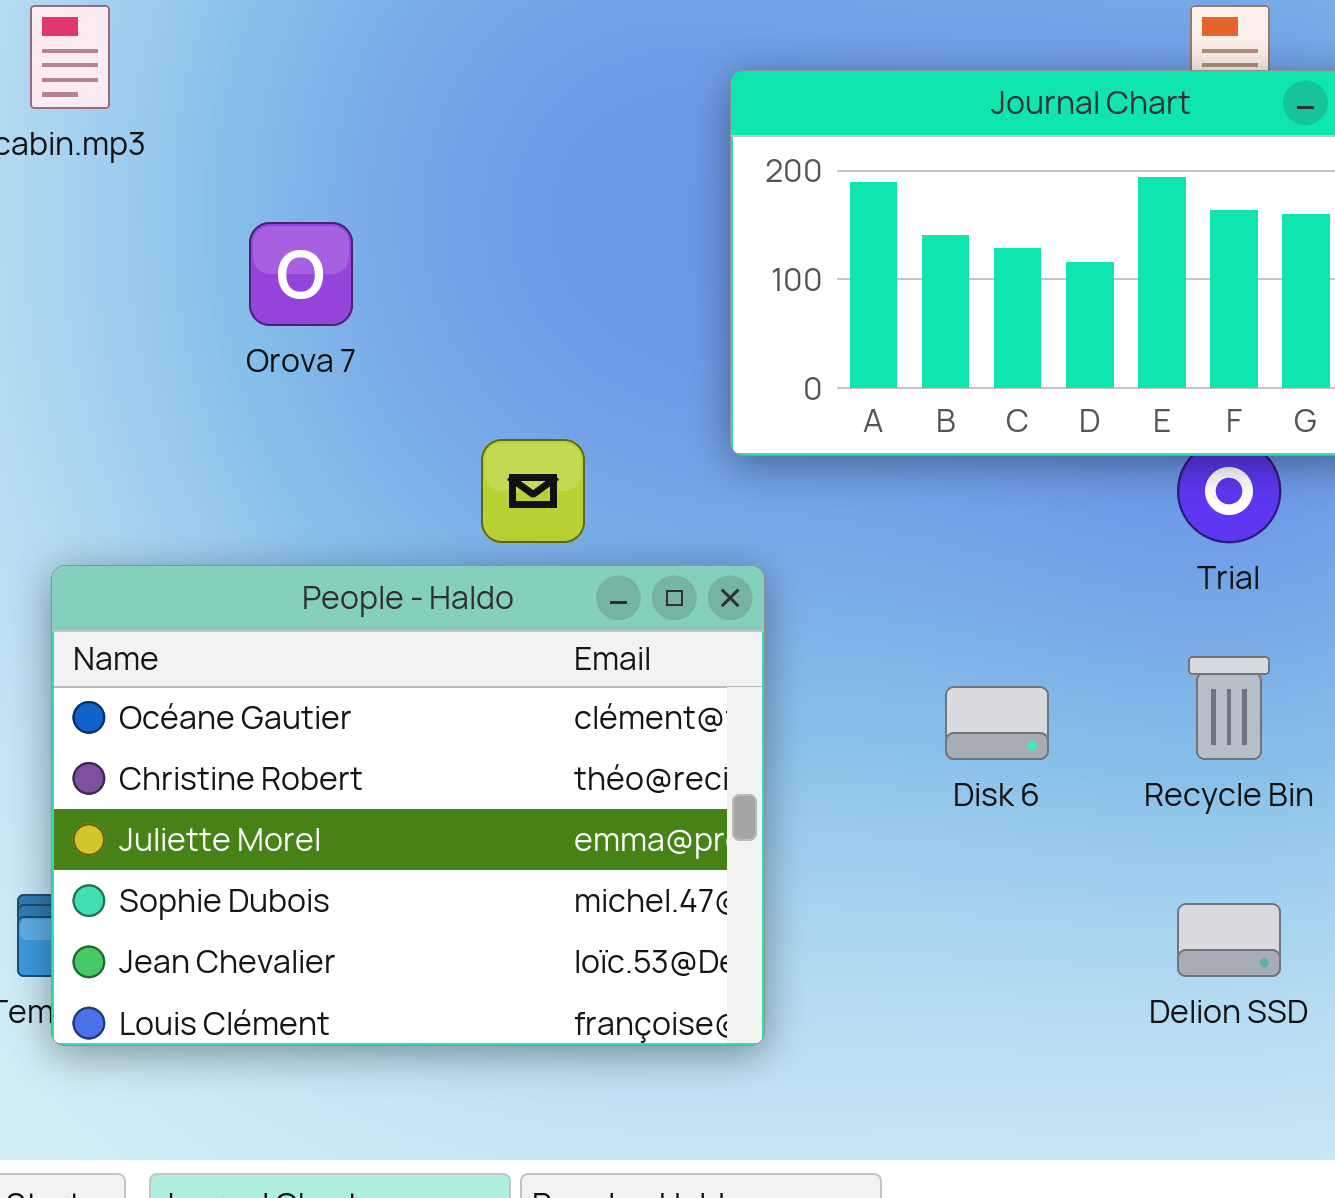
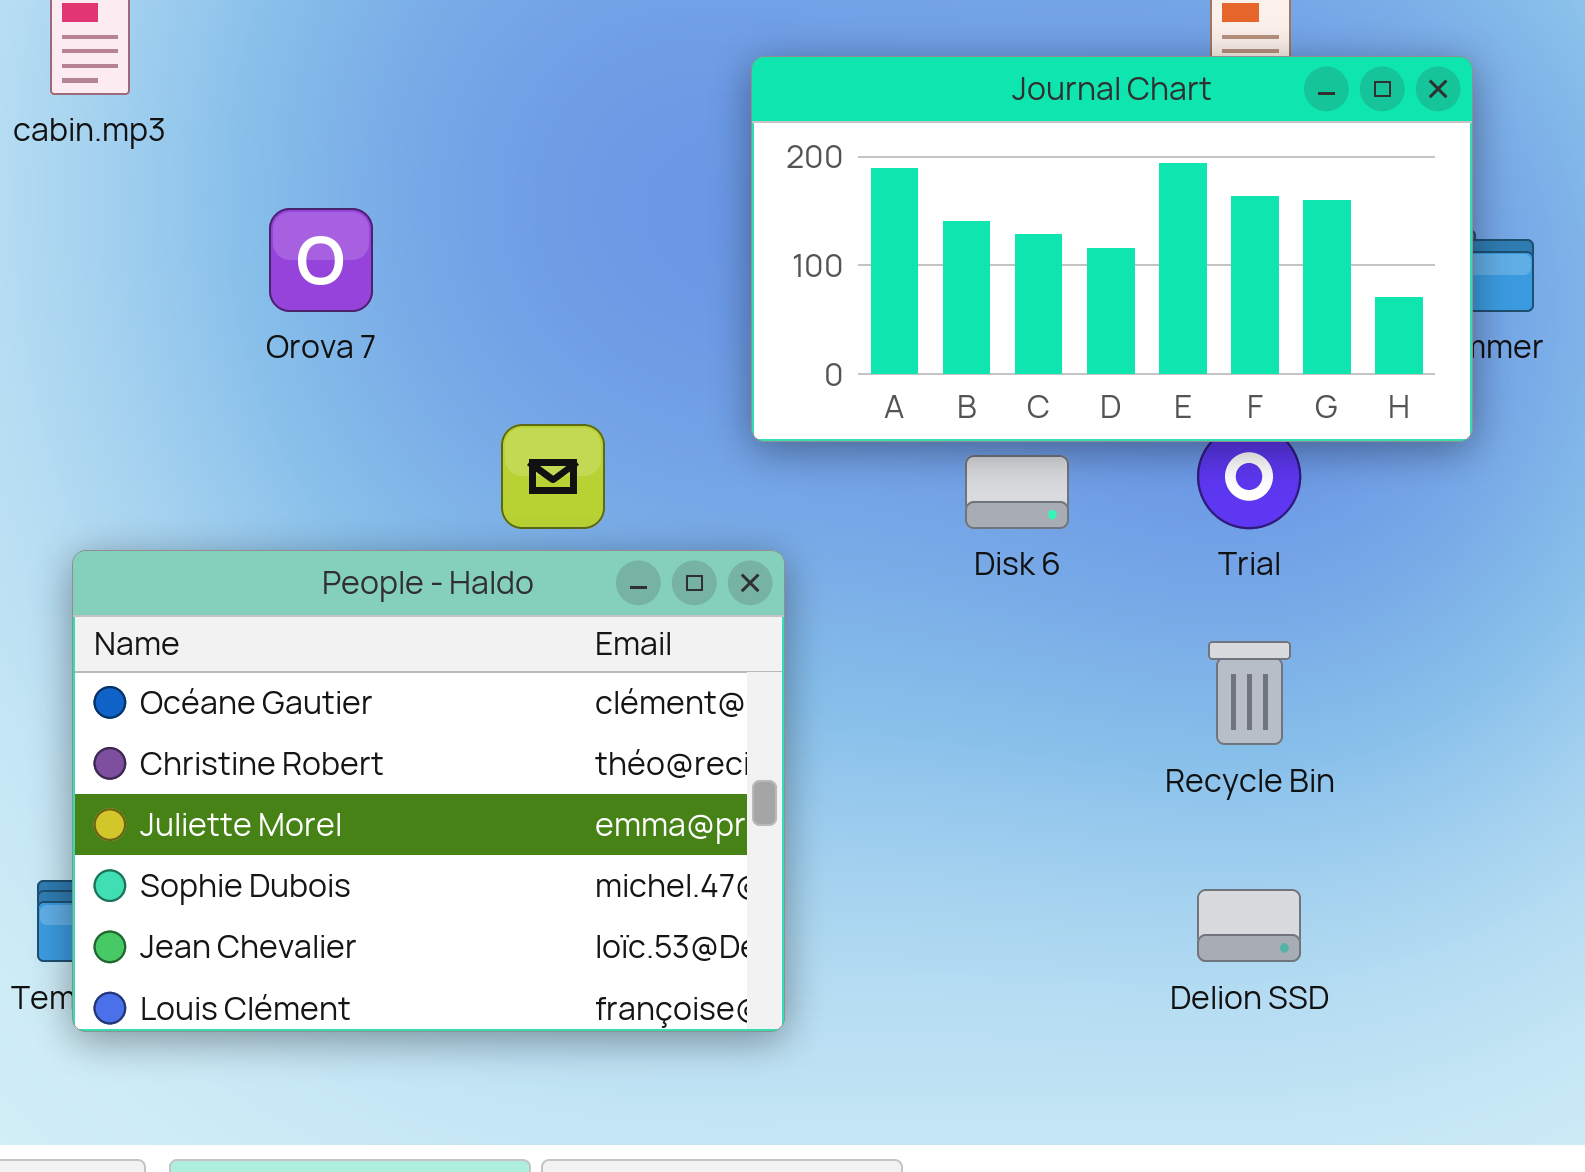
Disk 6: [945,686,1049,760] -> [965,455,1069,529], moved

